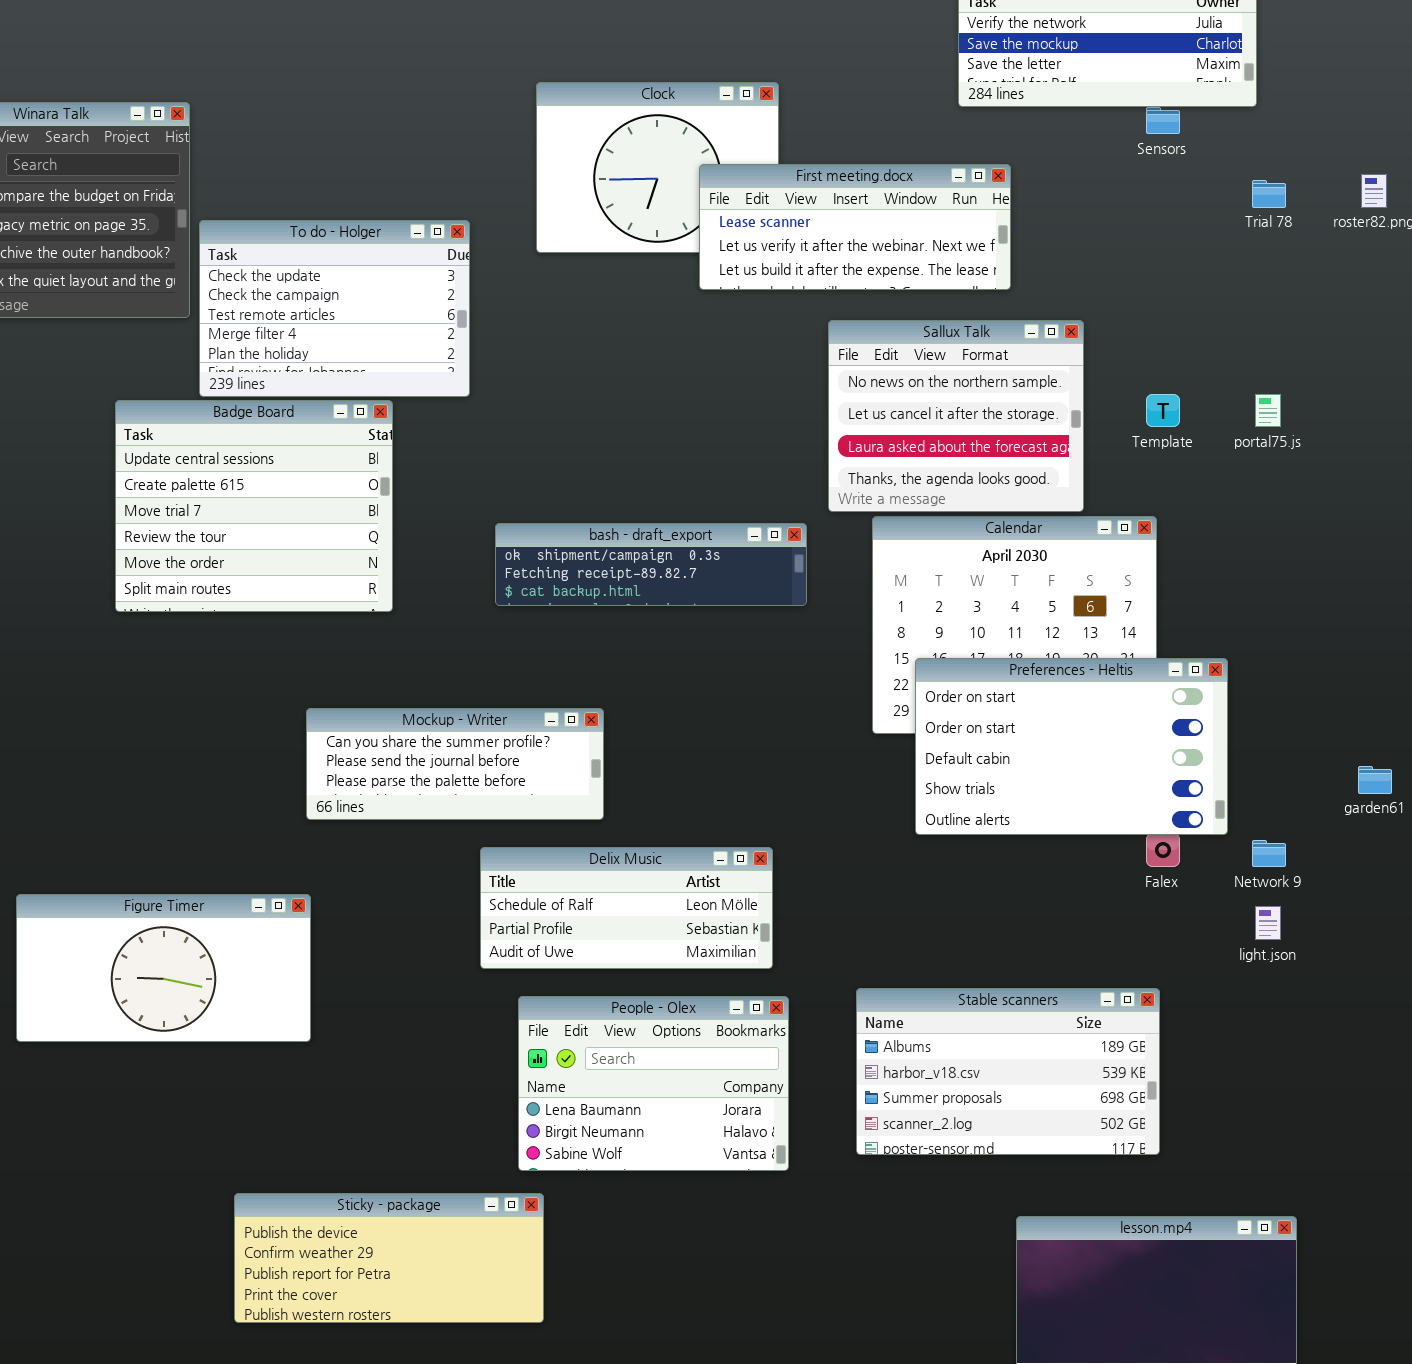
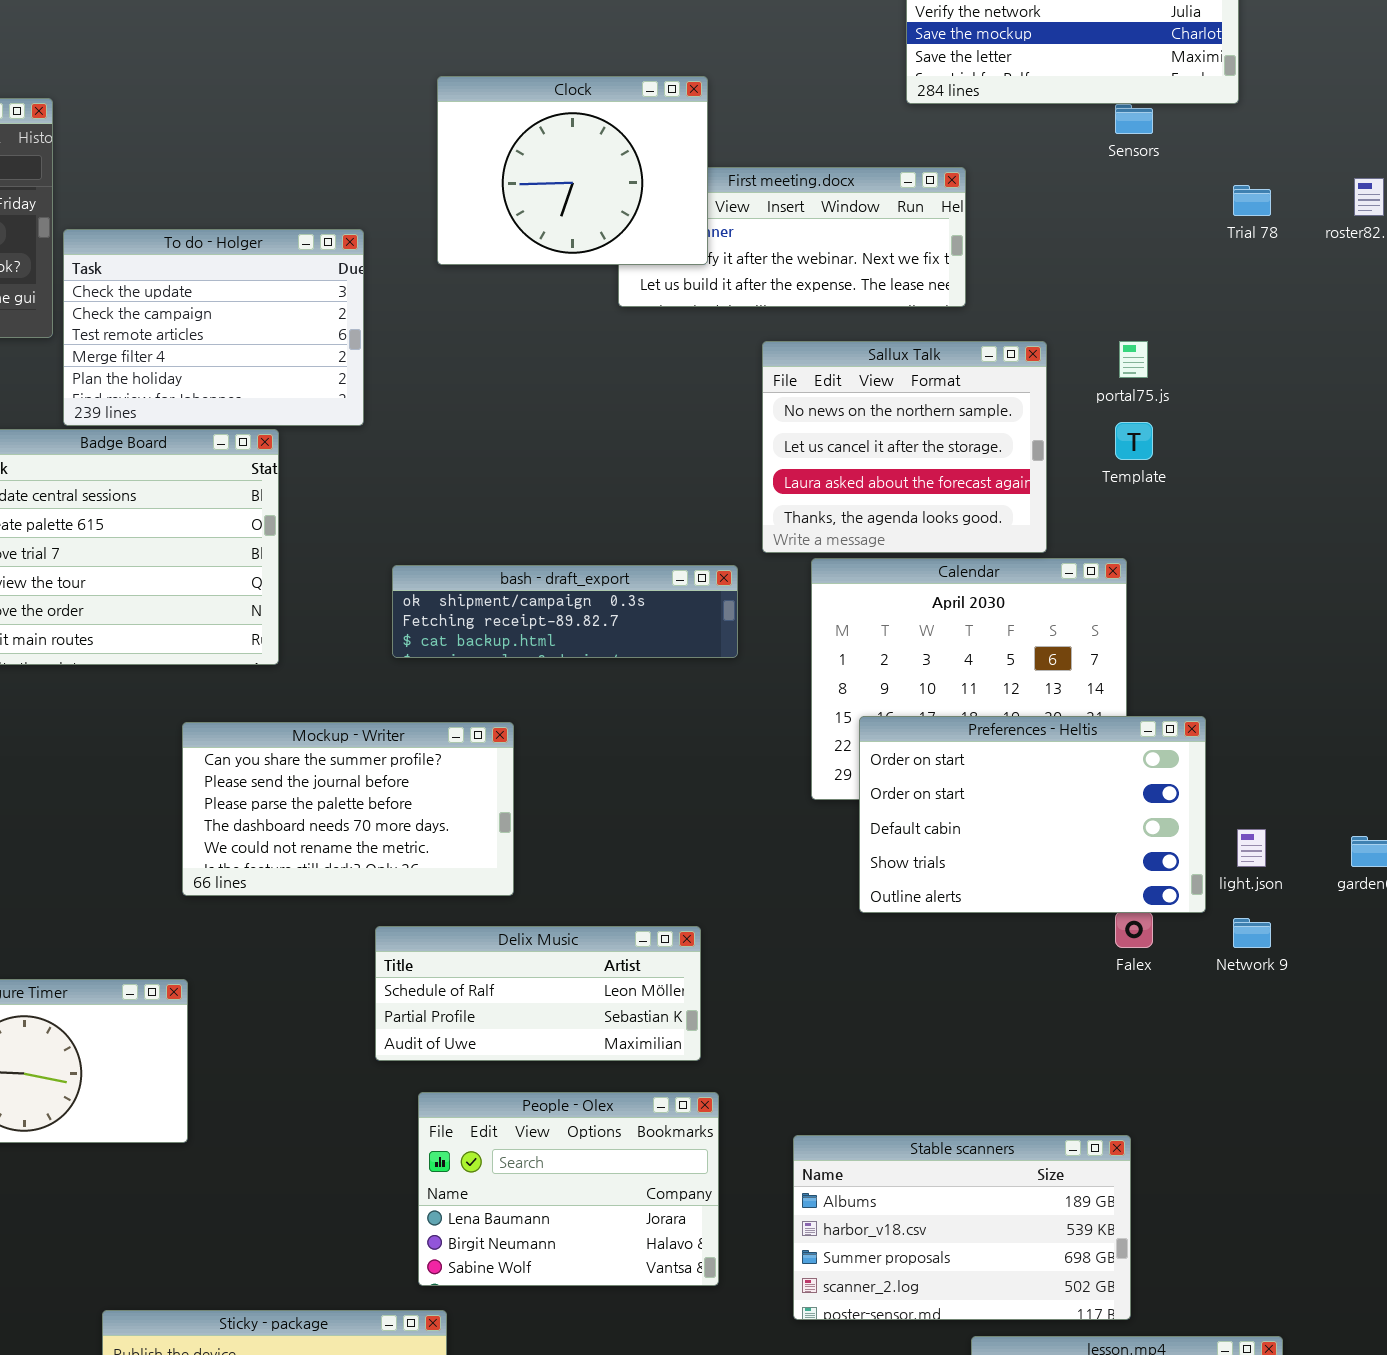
Clock: [536,82,779,253] -> [437,76,708,265], raised
portal75.js: [1255,394,1281,427] -> [1119,341,1148,378], moved
Mockup - Writer: [306,708,604,820] -> [182,722,514,896], resized
light.json: [1255,906,1281,940] -> [1237,829,1266,867], moved
Stable scanners: [856,988,1160,1155] -> [793,1135,1131,1320], moved

